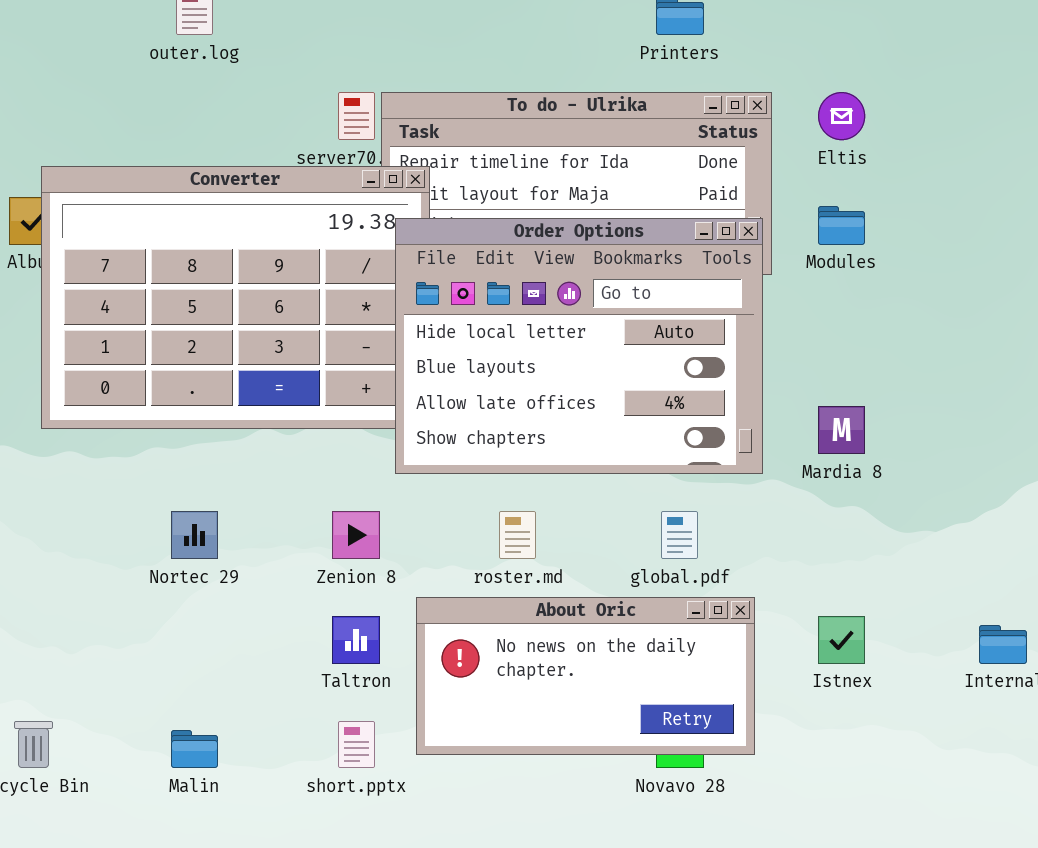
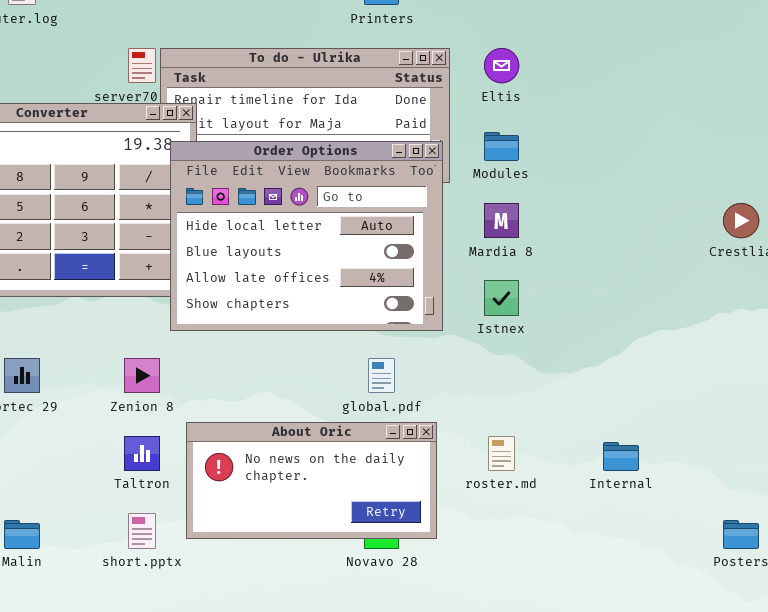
Mardia 8: [818,406,865,454] -> [484,203,519,238], moved
roster.md: [499,511,536,559] -> [488,436,515,471], moved
Istnex: [818,616,865,664] -> [484,280,519,316], moved

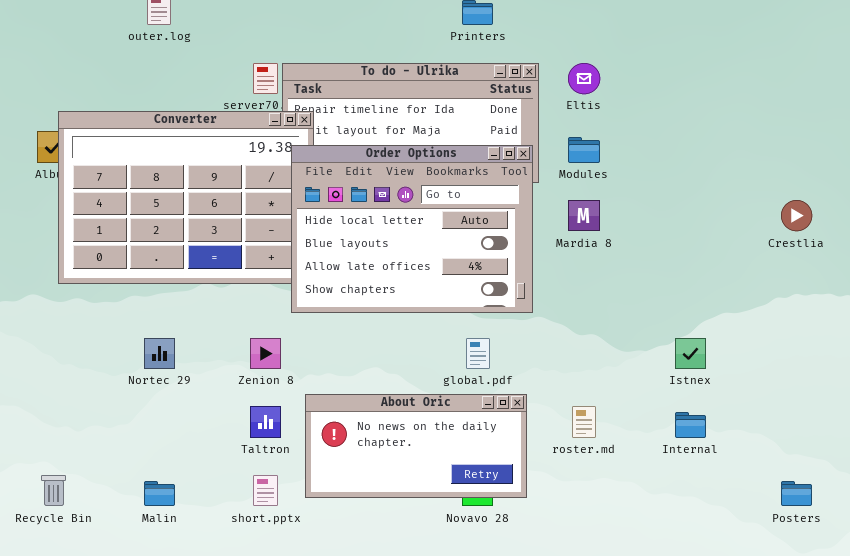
Istnex: [484,280,519,316] -> [675,338,706,369], moved

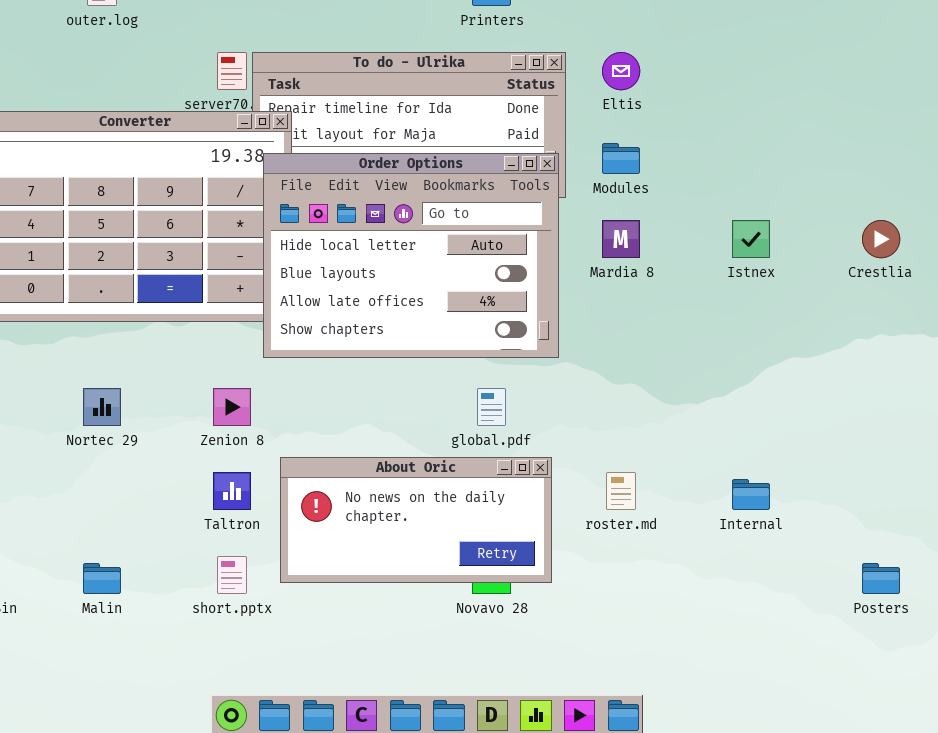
Istnex: [675,338,706,369] -> [732,220,770,258], moved

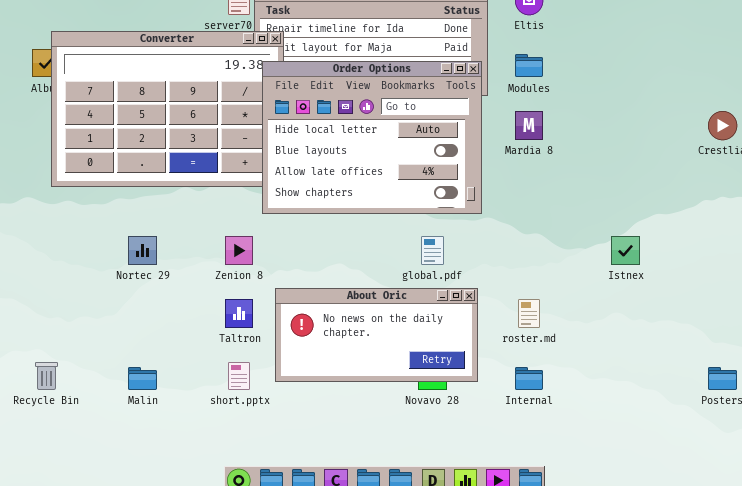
Istnex: [732,220,770,258] -> [611,236,640,265], moved
Internal: [732,479,770,510] -> [515,367,543,390], moved

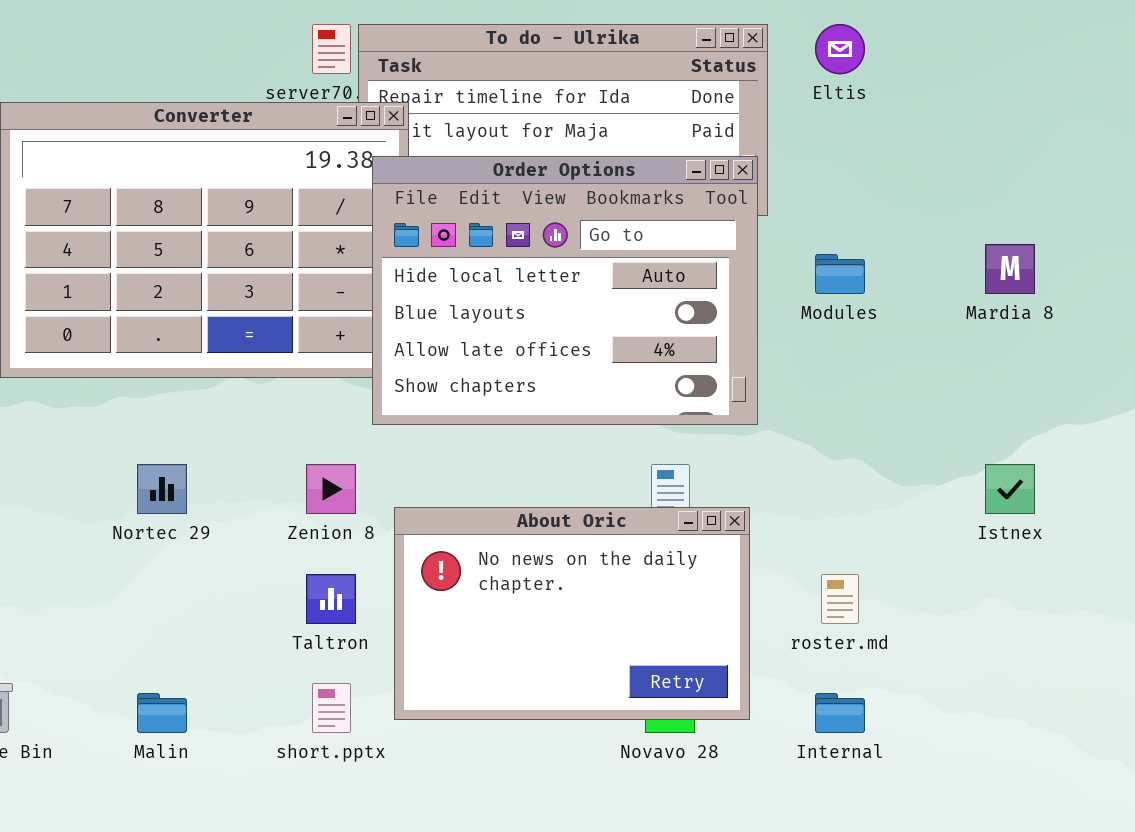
Modules: [515,54,543,77] -> [815,254,865,294], moved
Mardia 8: [515,111,543,140] -> [985,244,1035,294], moved
About Oric: [275,288,478,382] -> [394,507,750,720], resized

